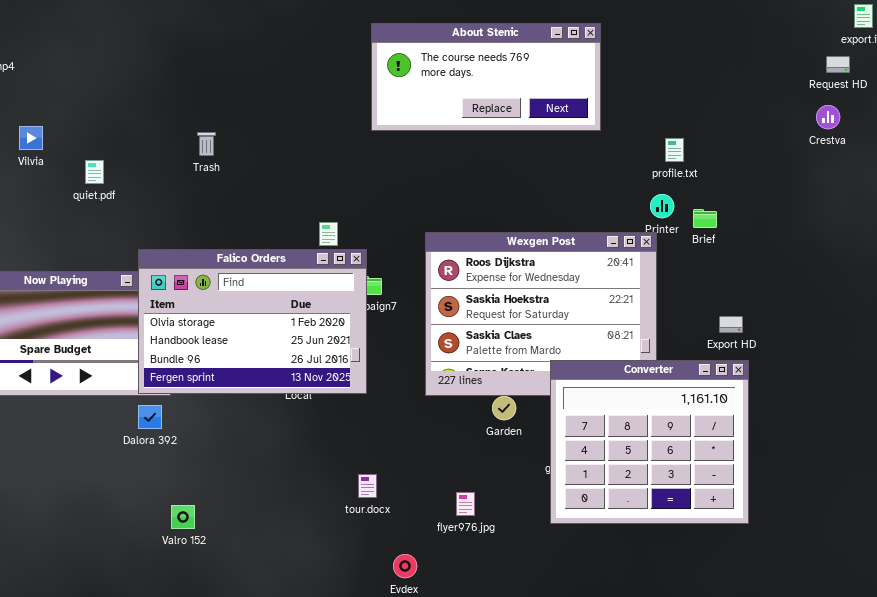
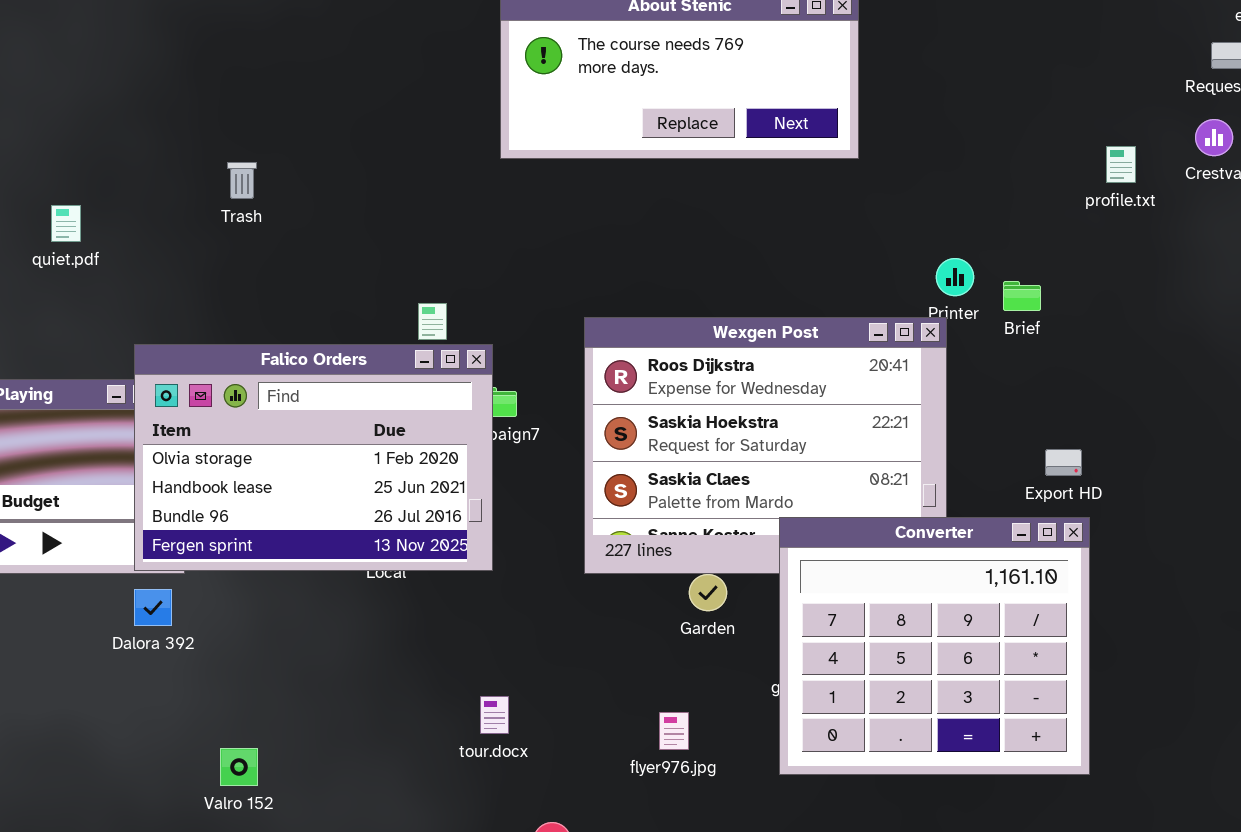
profile.txt: [665,138,684,162] -> [1106,146,1136,183], moved
flyer976.jpg: [456,492,475,516] -> [659,712,689,750], moved
Valro 152: [171,505,195,529] -> [220,748,258,786], moved

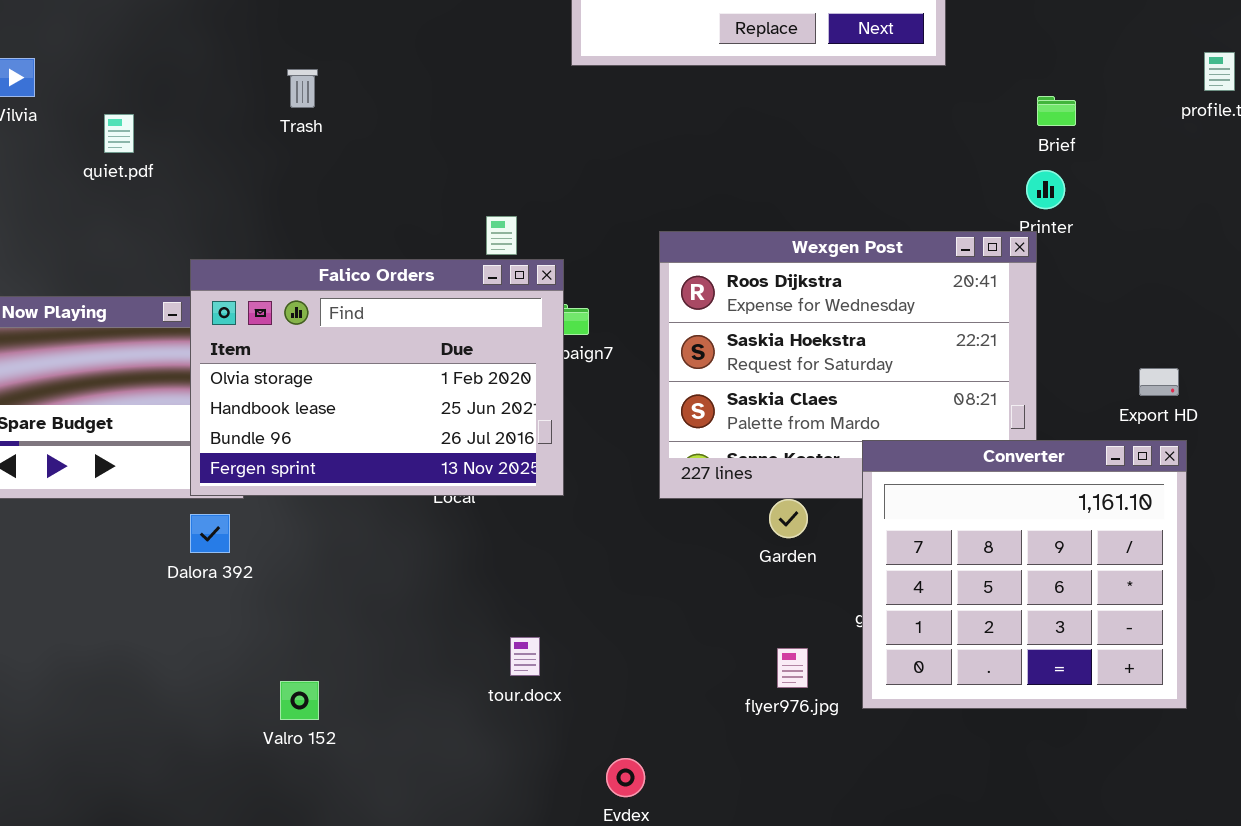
Brief: [1003,281,1041,311] -> [1037,96,1076,126], moved
tour.docx: [480,696,509,734] -> [510,637,540,676], moved
flyer976.jpg: [659,712,689,750] -> [777,648,808,688], moved

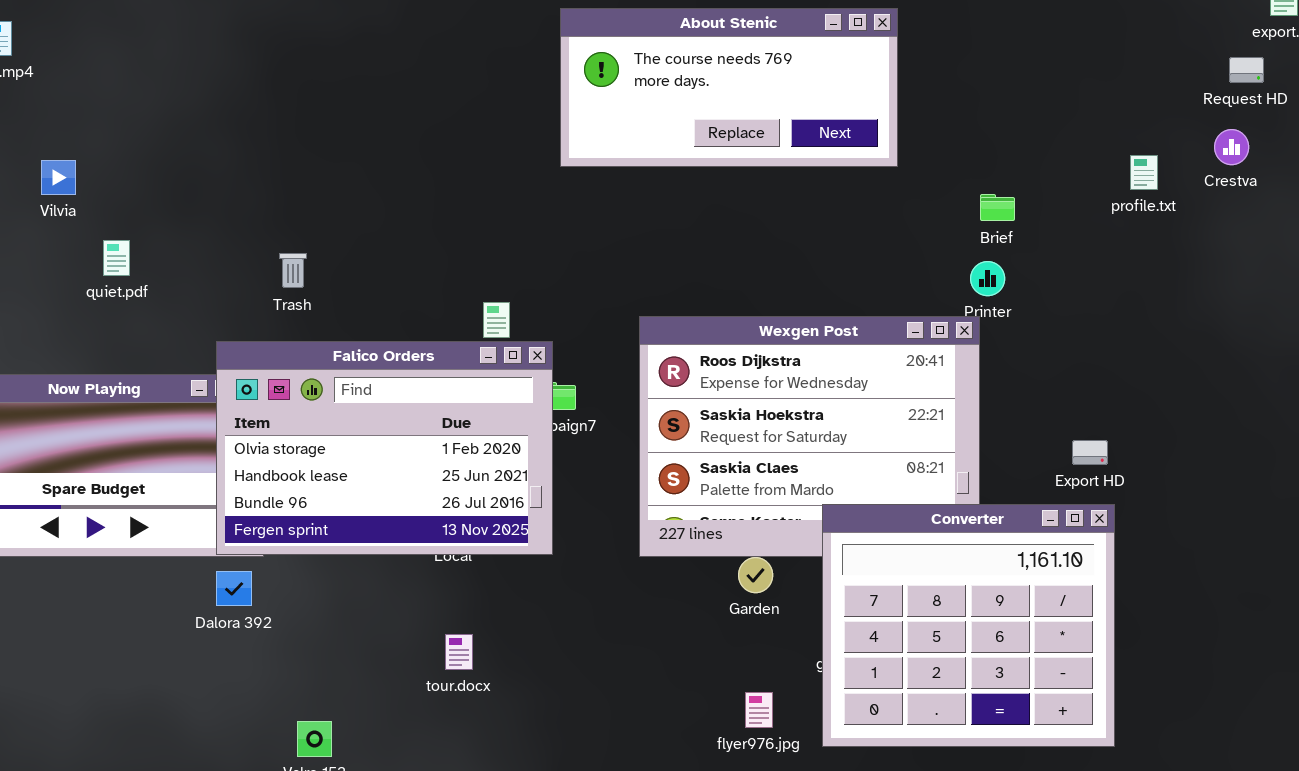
Trash: [287,69,318,108] -> [279,253,307,288], moved
quiet.pdf: [104,114,134,153] -> [103,240,130,276], moved
tour.docx: [510,637,540,676] -> [445,634,473,670], moved

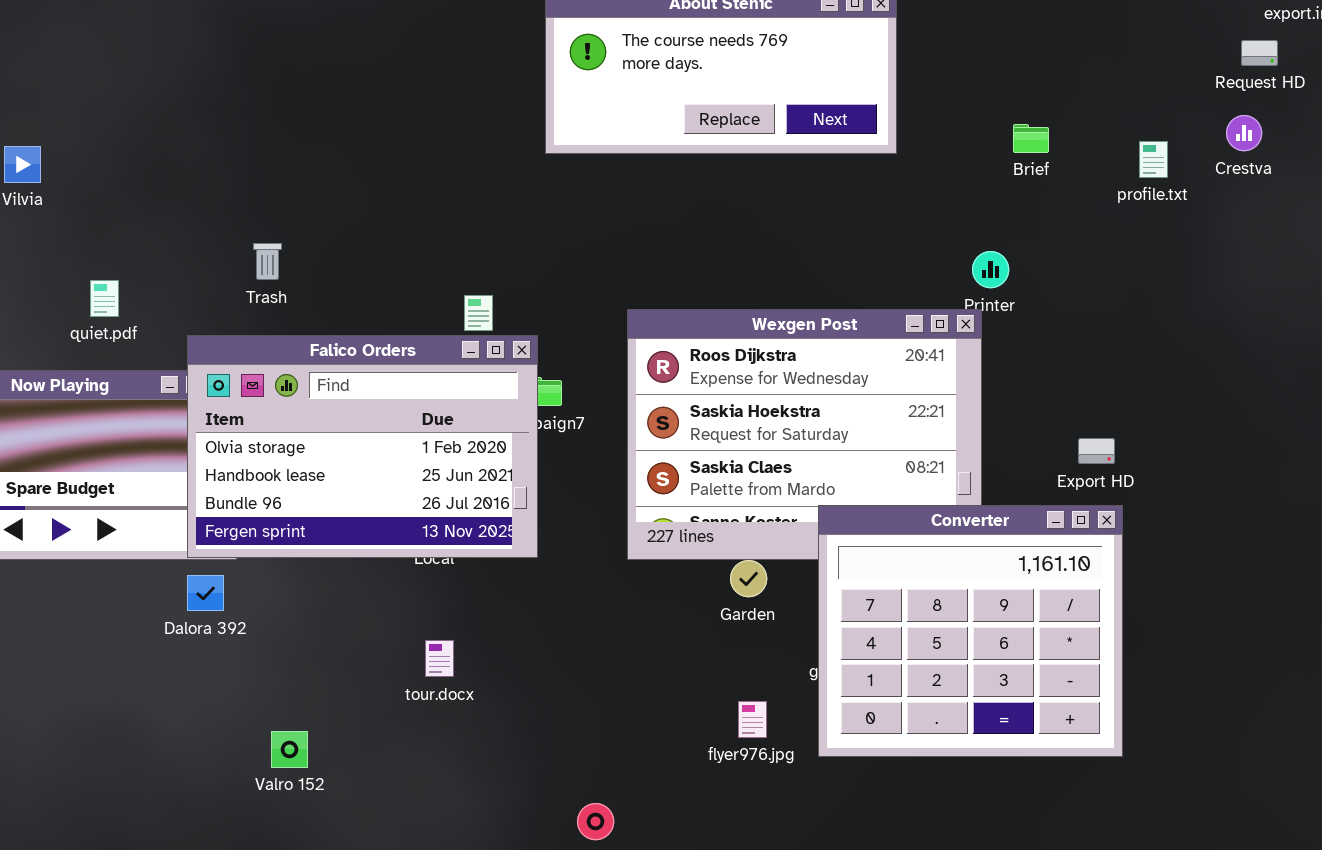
Brief: [980,194,1015,221] -> [1013,124,1049,153], moved
quiet.pdf: [103,240,130,276] -> [90,280,119,317], moved

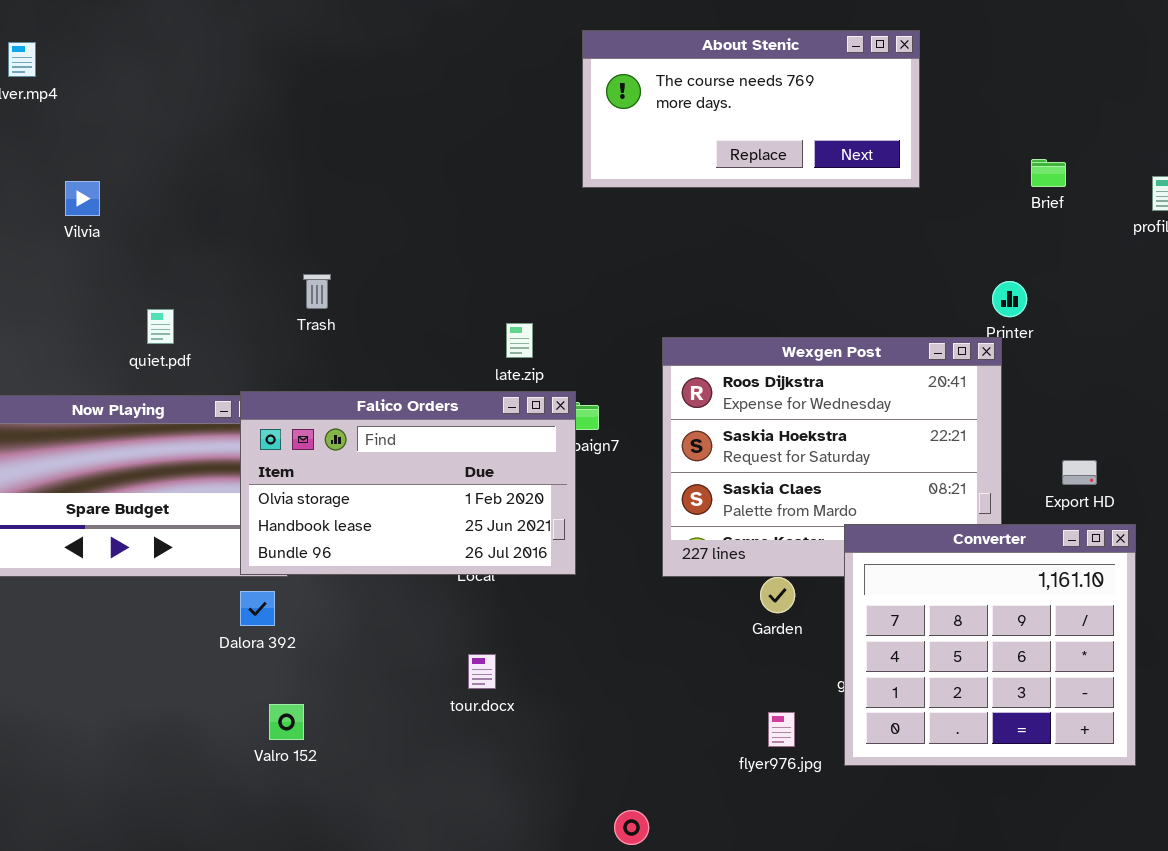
Falico Orders: [187,335,538,558] -> [240,391,576,575], resized
Export HD: [1078,438,1115,464] -> [1062,460,1097,485], moved
Valro 152: [271,731,308,768] -> [269,704,304,740], moved

